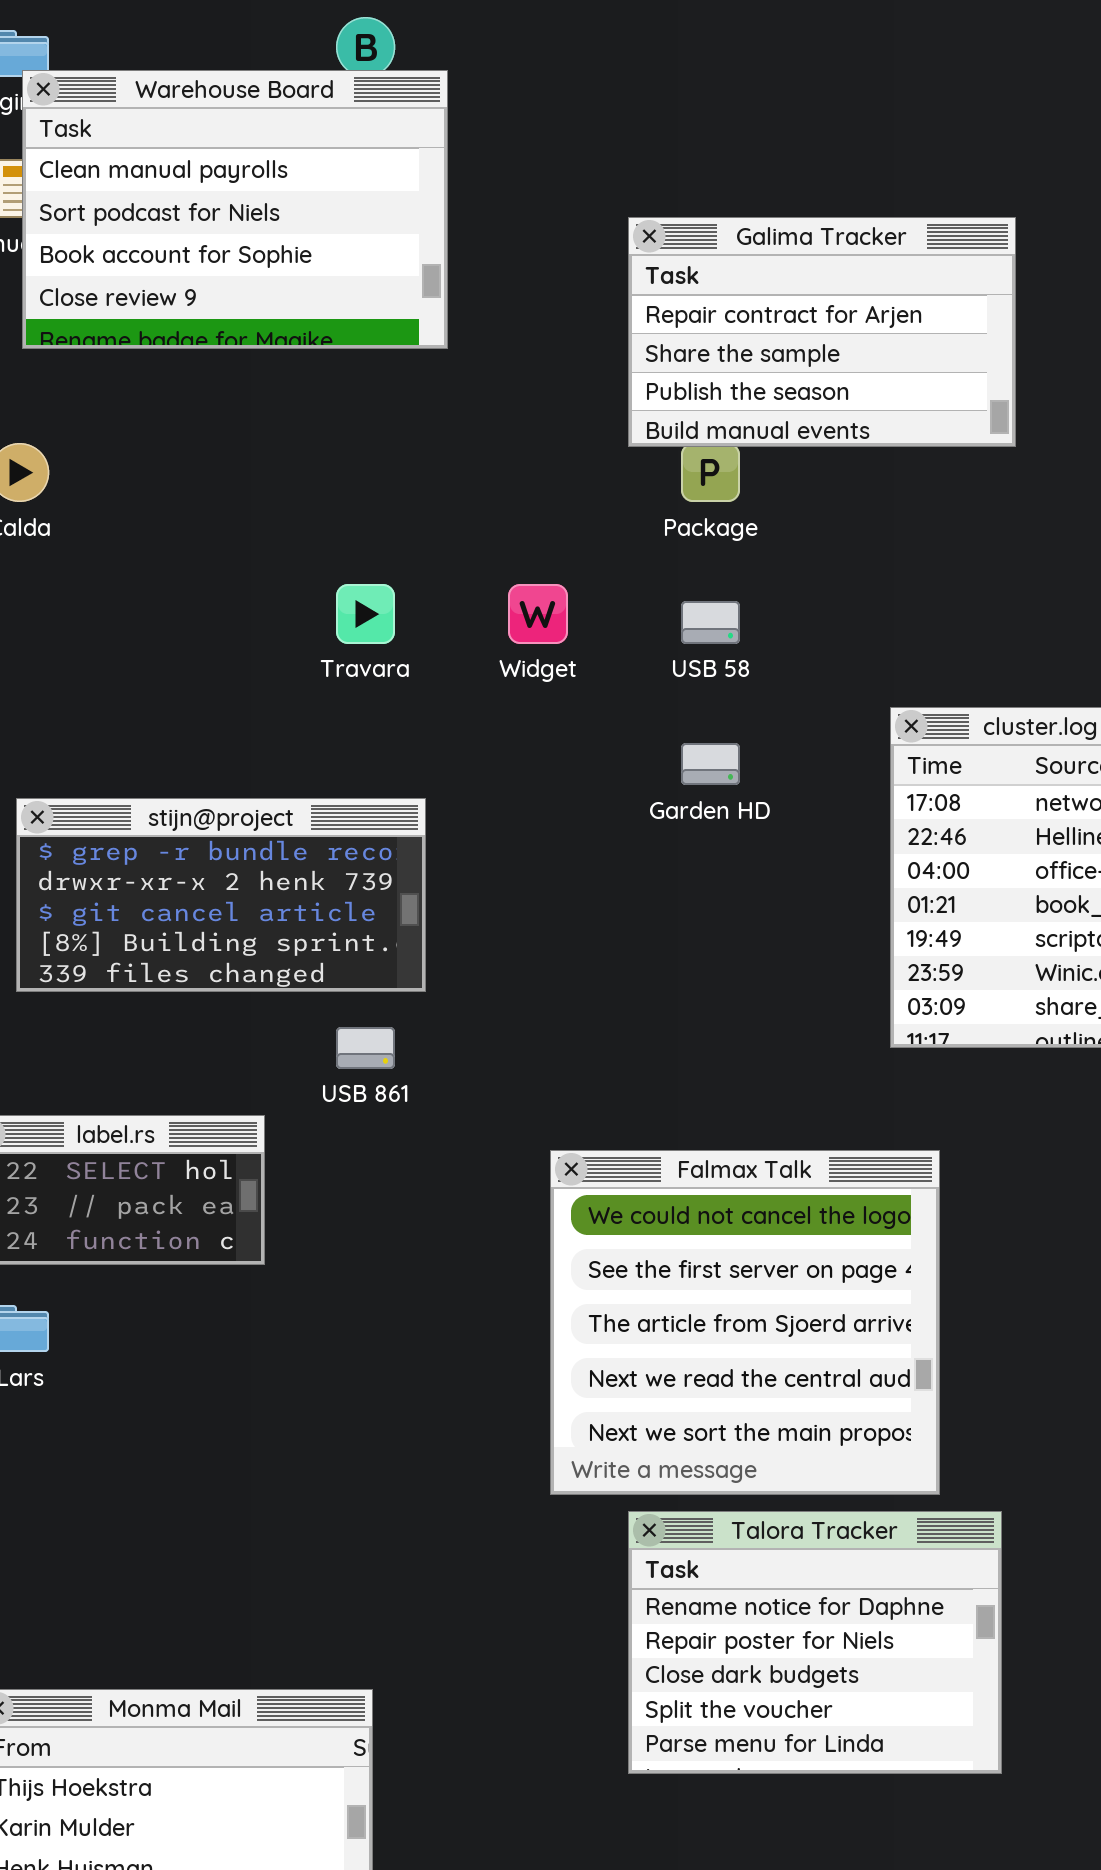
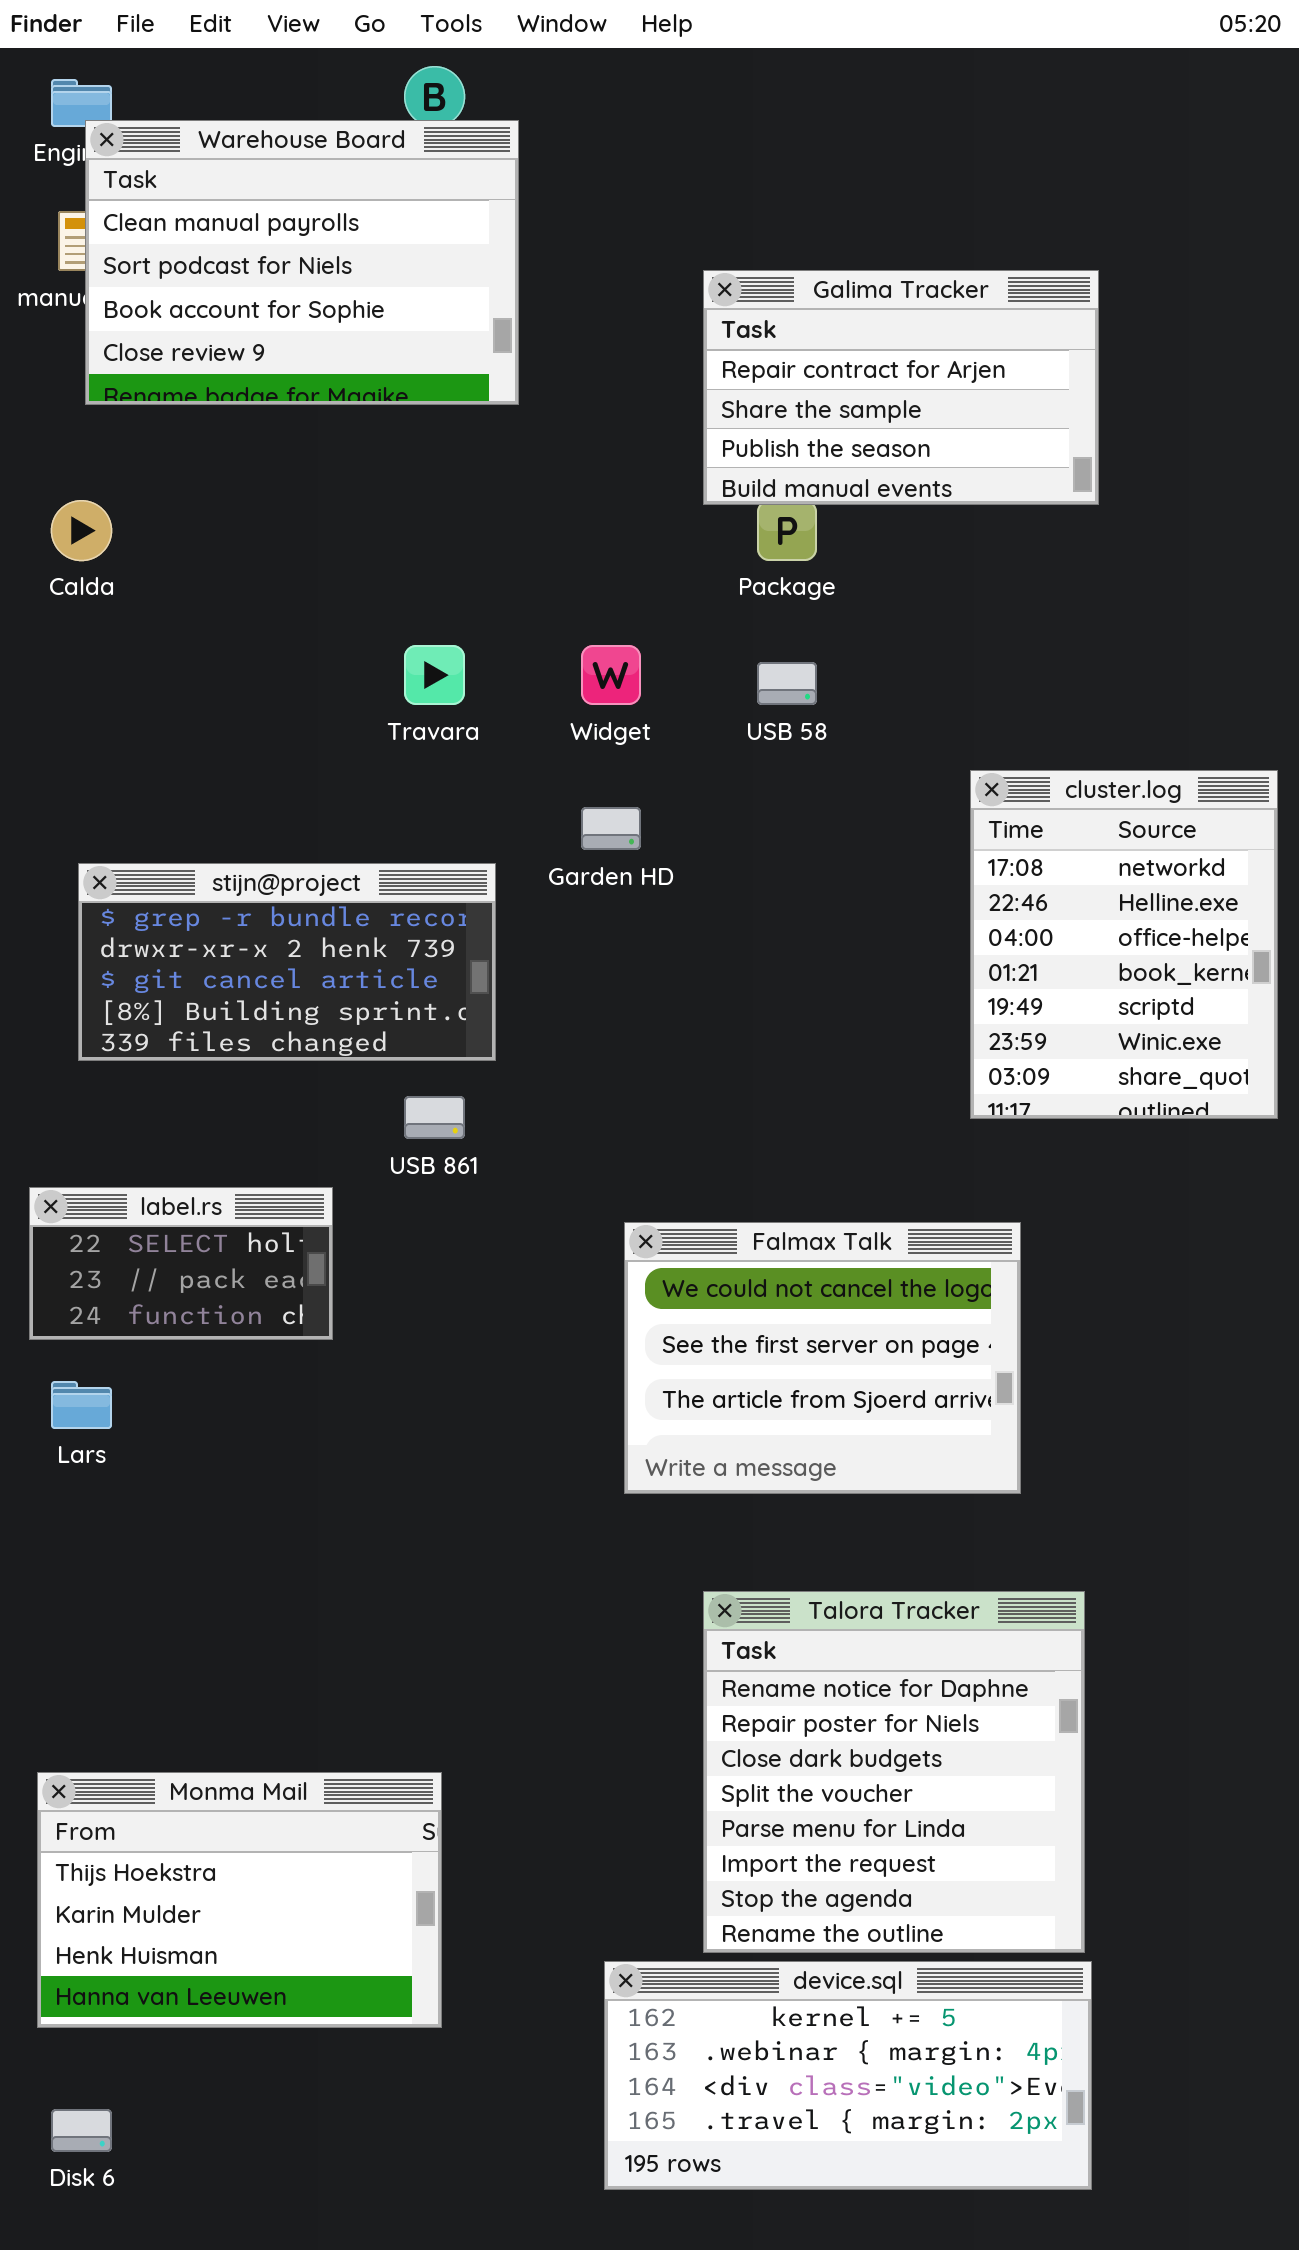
Garden HD: [681,743,740,785] -> [581,807,641,850], moved
Falmax Talk: [550,1150,940,1495] -> [624,1222,1021,1494], resized
Talora Tracker: [628,1511,1002,1774] -> [703,1591,1085,1953], resized

